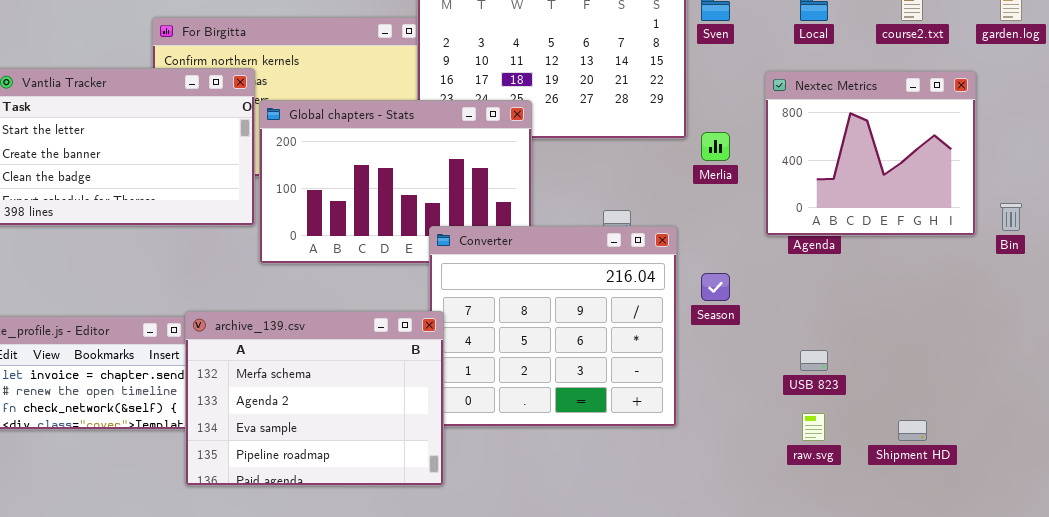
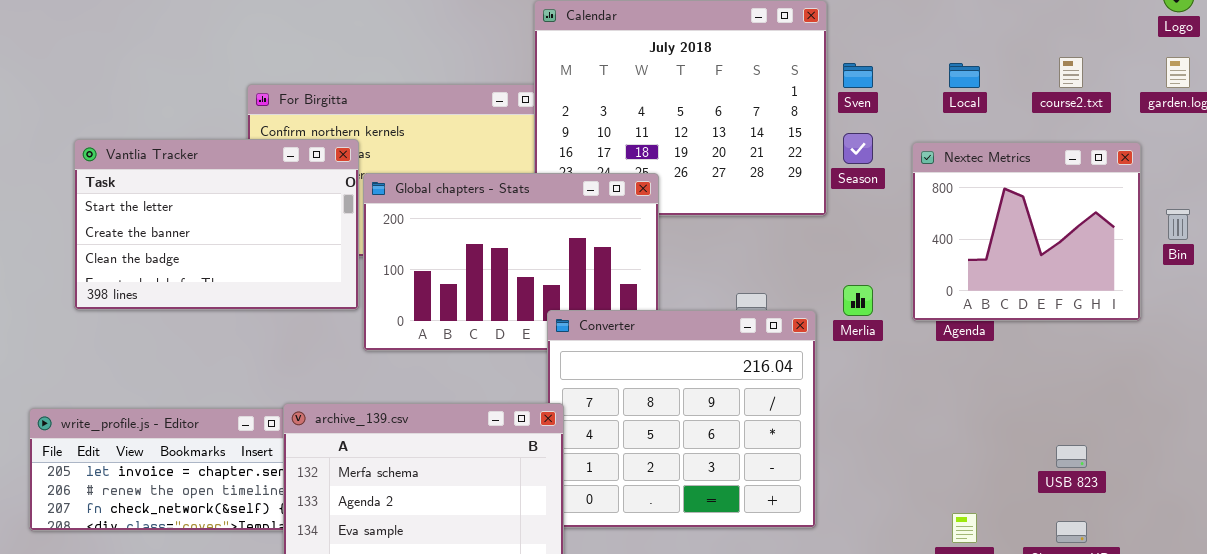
Merlia: [701,132,730,161] -> [843,285,873,316], moved
Bin: [1000,203,1022,231] -> [1166,209,1190,240], moved
Season: [701,273,730,301] -> [843,133,873,164], moved
USB 823: [800,350,828,371] -> [1056,445,1087,468], moved

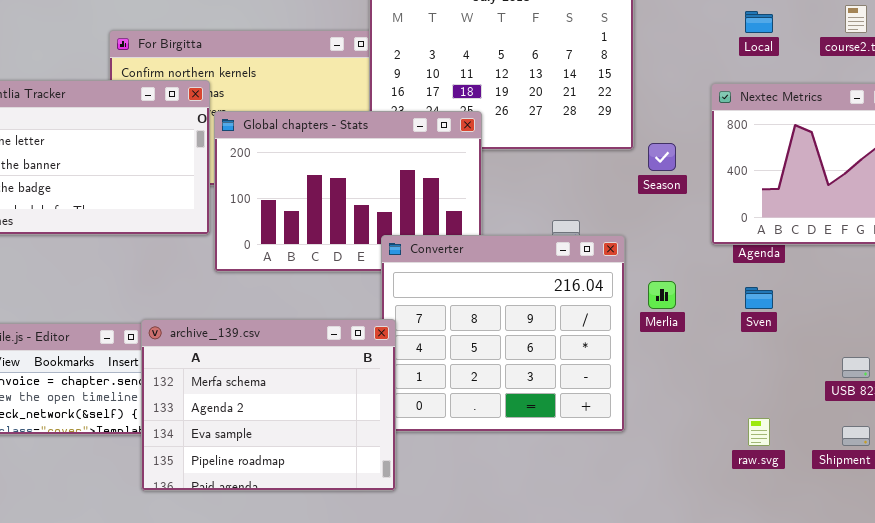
Sven: [843,63,873,88] -> [745,287,773,309], moved
Season: [843,133,873,164] -> [648,143,676,171], moved
Merlia: [843,285,873,316] -> [648,281,676,309], moved

